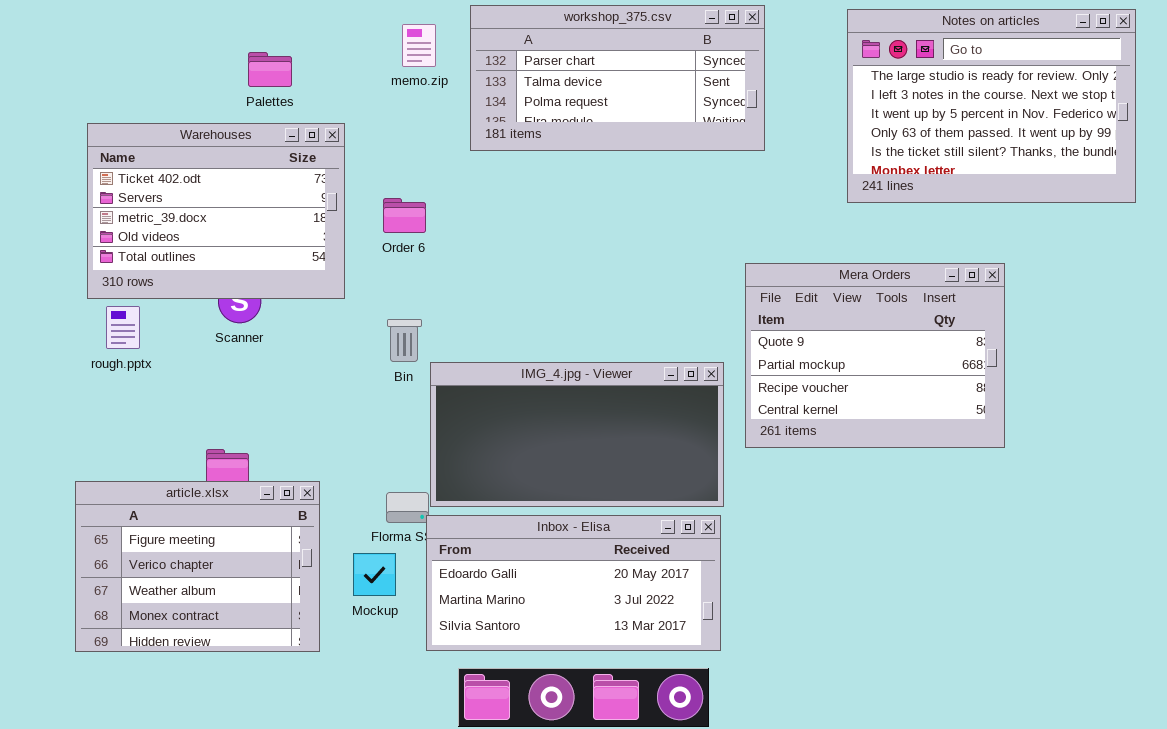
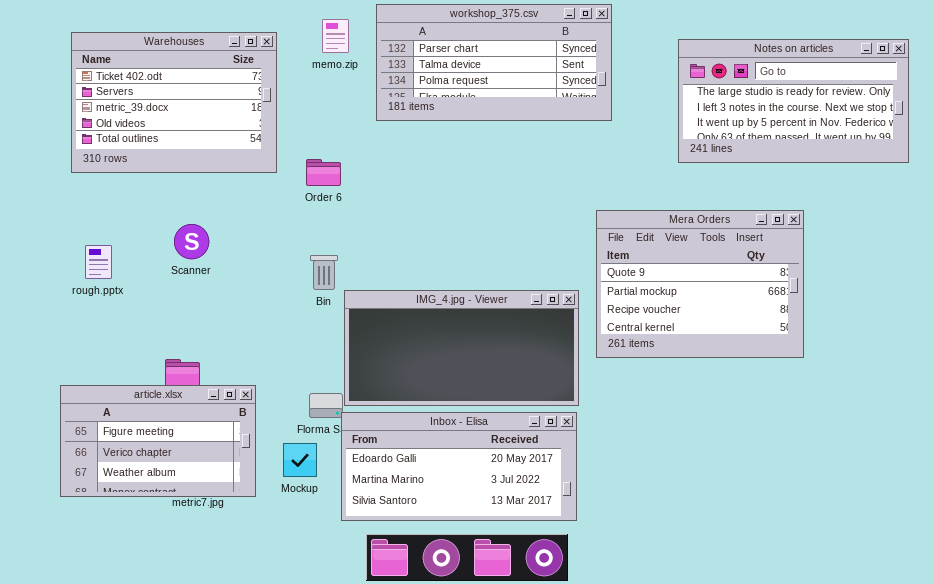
Notes on articles: [847,9,1136,203] -> [678,39,909,163], resized
Warehouses: [87,123,345,299] -> [71,32,277,173], moved
article.xlsx: [75,481,320,652] -> [60,385,256,497], resized

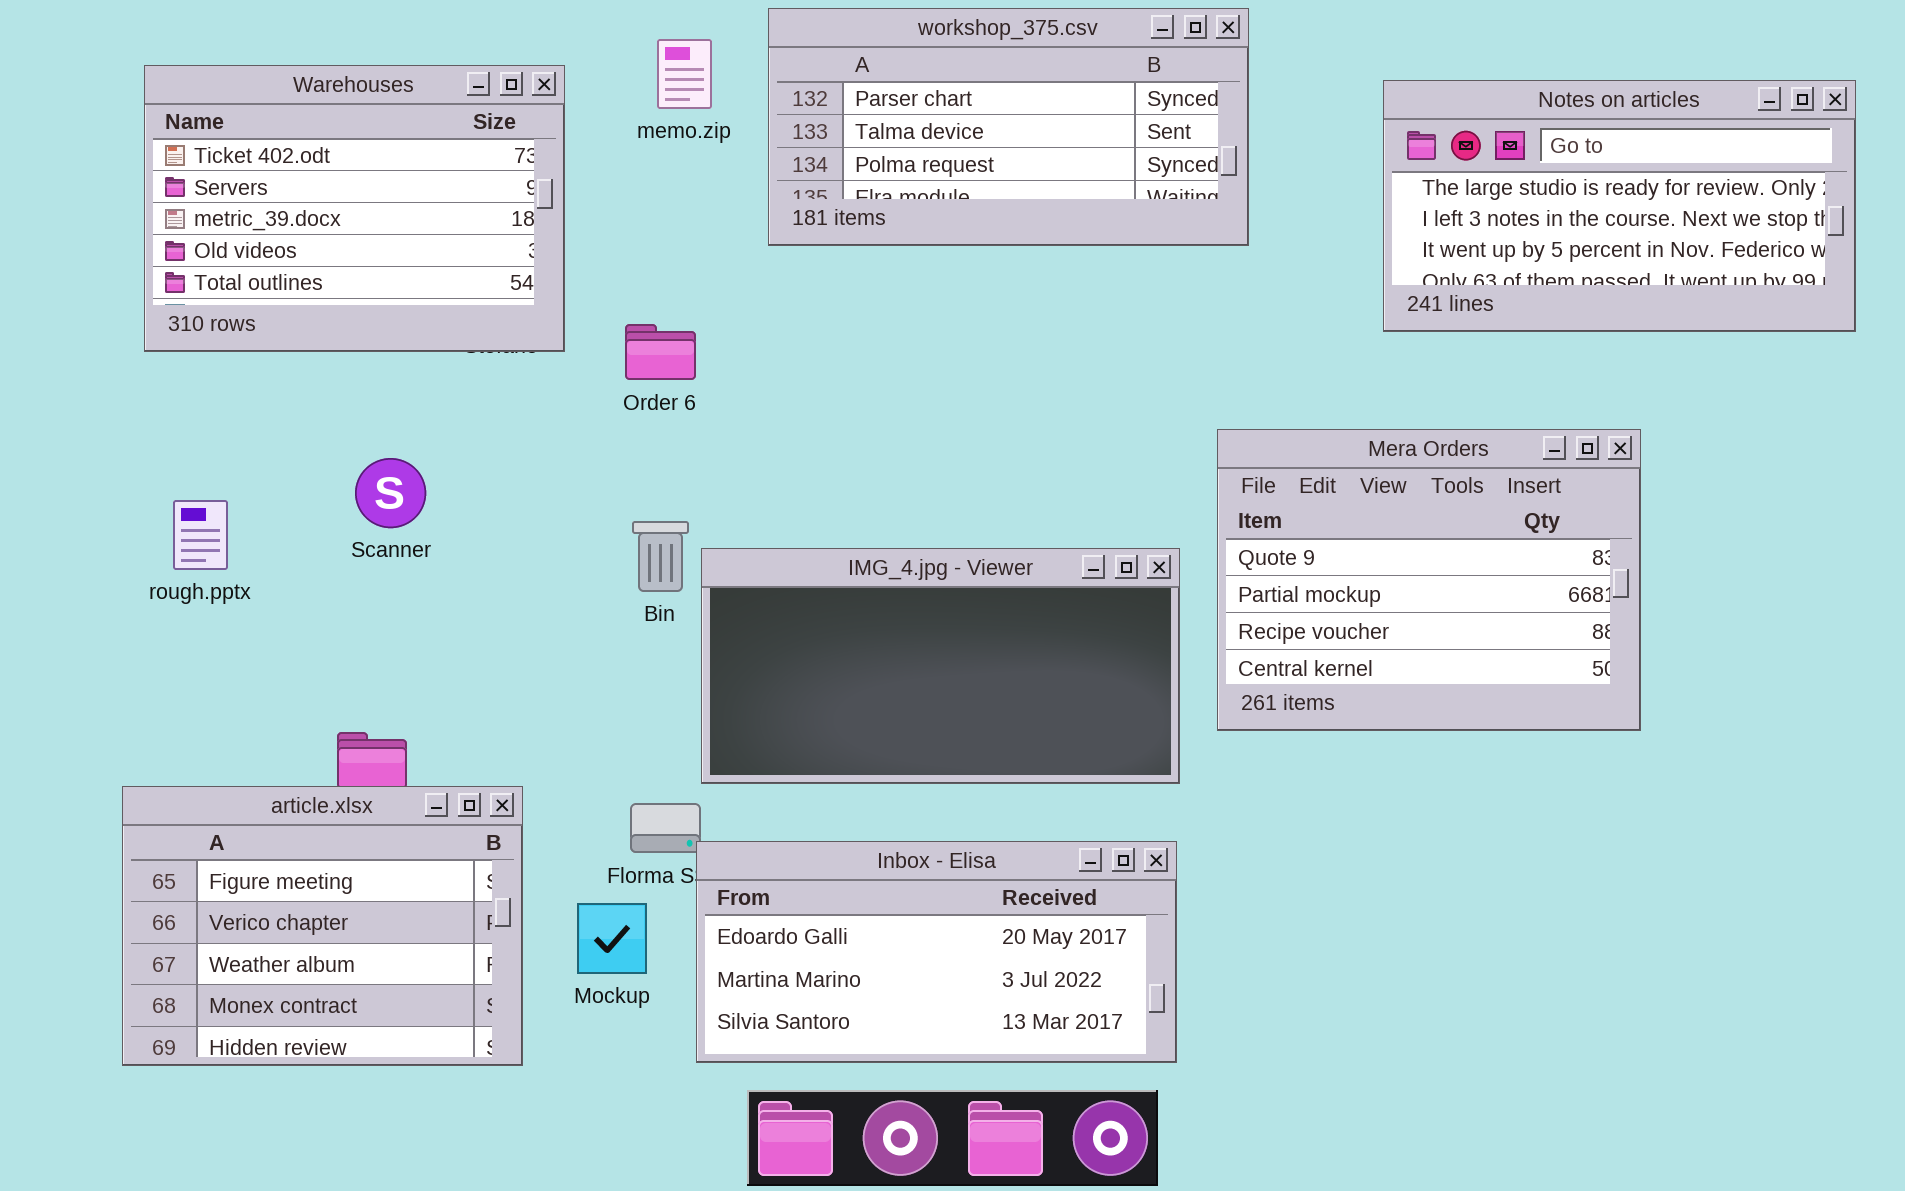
IMG_4.jpg - Viewer: [344,290,579,406] -> [701,548,1180,784], moved
article.xlsx: [60,385,256,497] -> [122,786,523,1066], resized

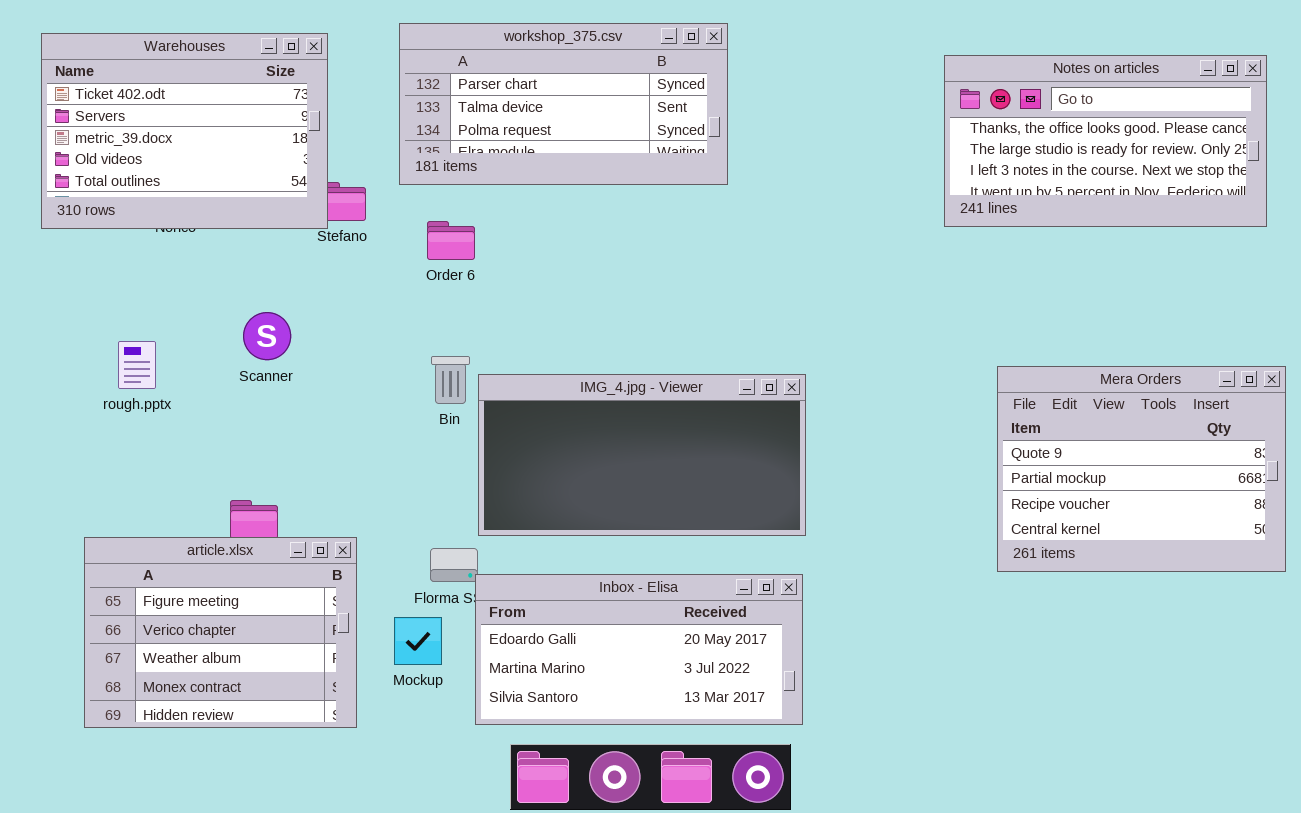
workshop_375.csv: [768,8,1249,246] -> [399,23,728,185], moved
Warehouses: [144,65,565,352] -> [41,33,328,229], moved
Notes on articles: [1383,80,1856,332] -> [944,55,1267,227], scrolled up 1 row
Mera Orders: [1217,429,1641,731] -> [997,366,1286,572], moved

